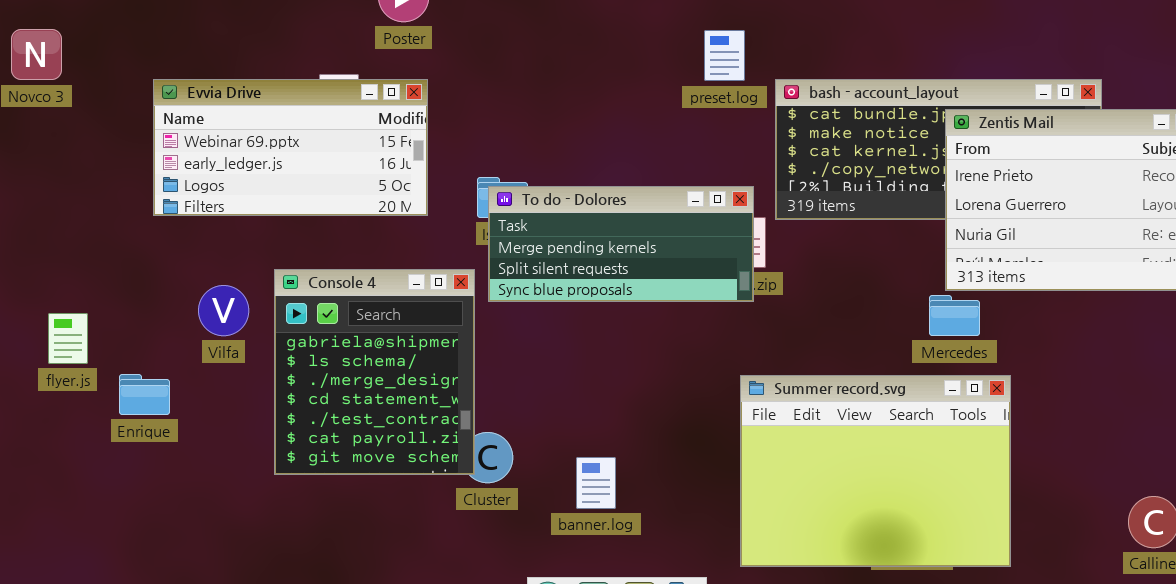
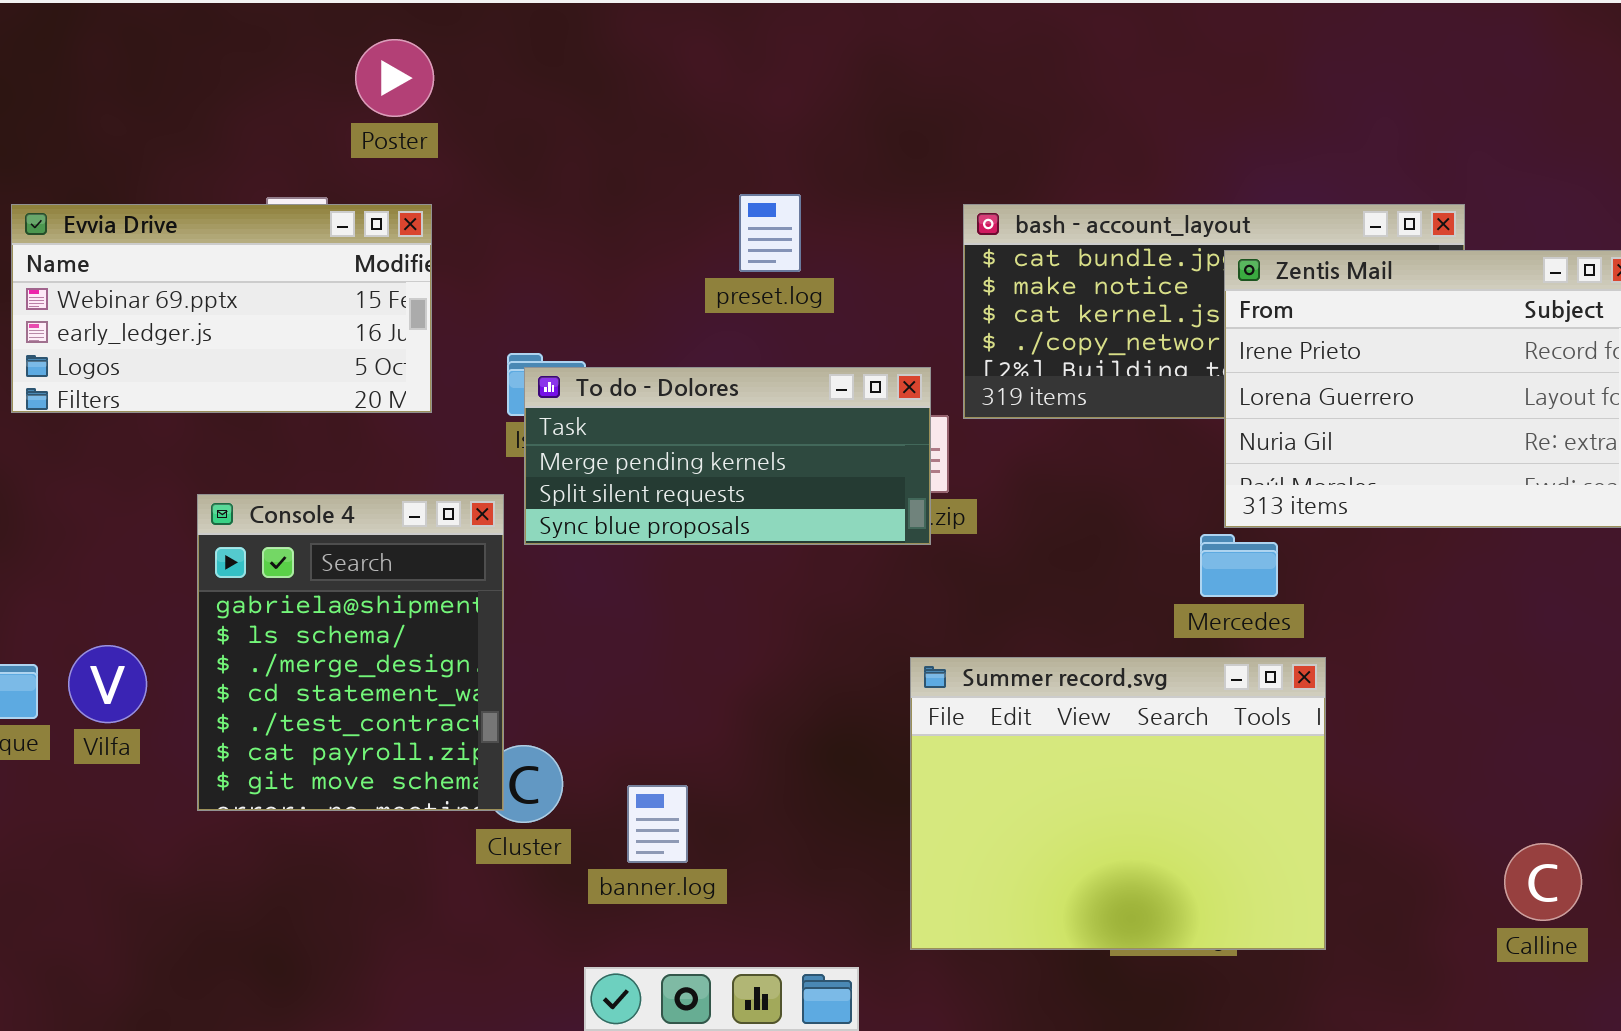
preset.log: [704,30,745,81] -> [739,194,801,272], moved
Vilfa: [198,285,249,336] -> [68,645,147,723], moved
banner.log: [576,457,616,509] -> [627,785,688,863], moved

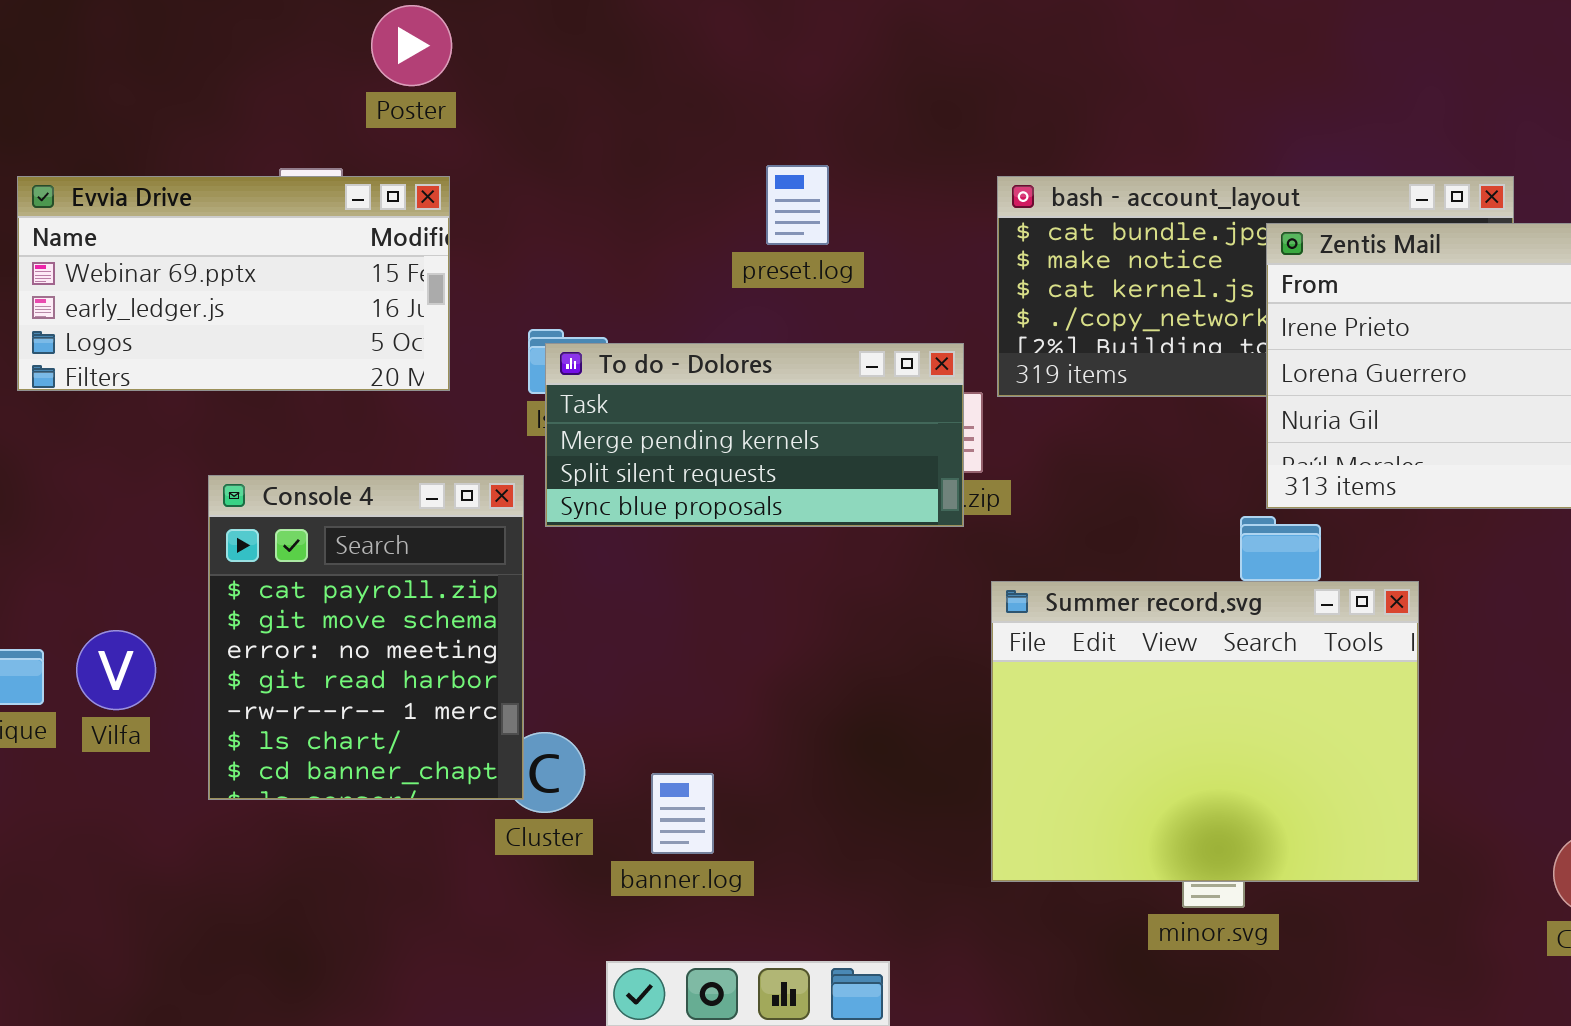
Console 4: [197,494,504,811] -> [208,475,524,800], scrolled down 5 rows
Summer record.svg: [910,657,1326,950] -> [991,581,1419,882], moved

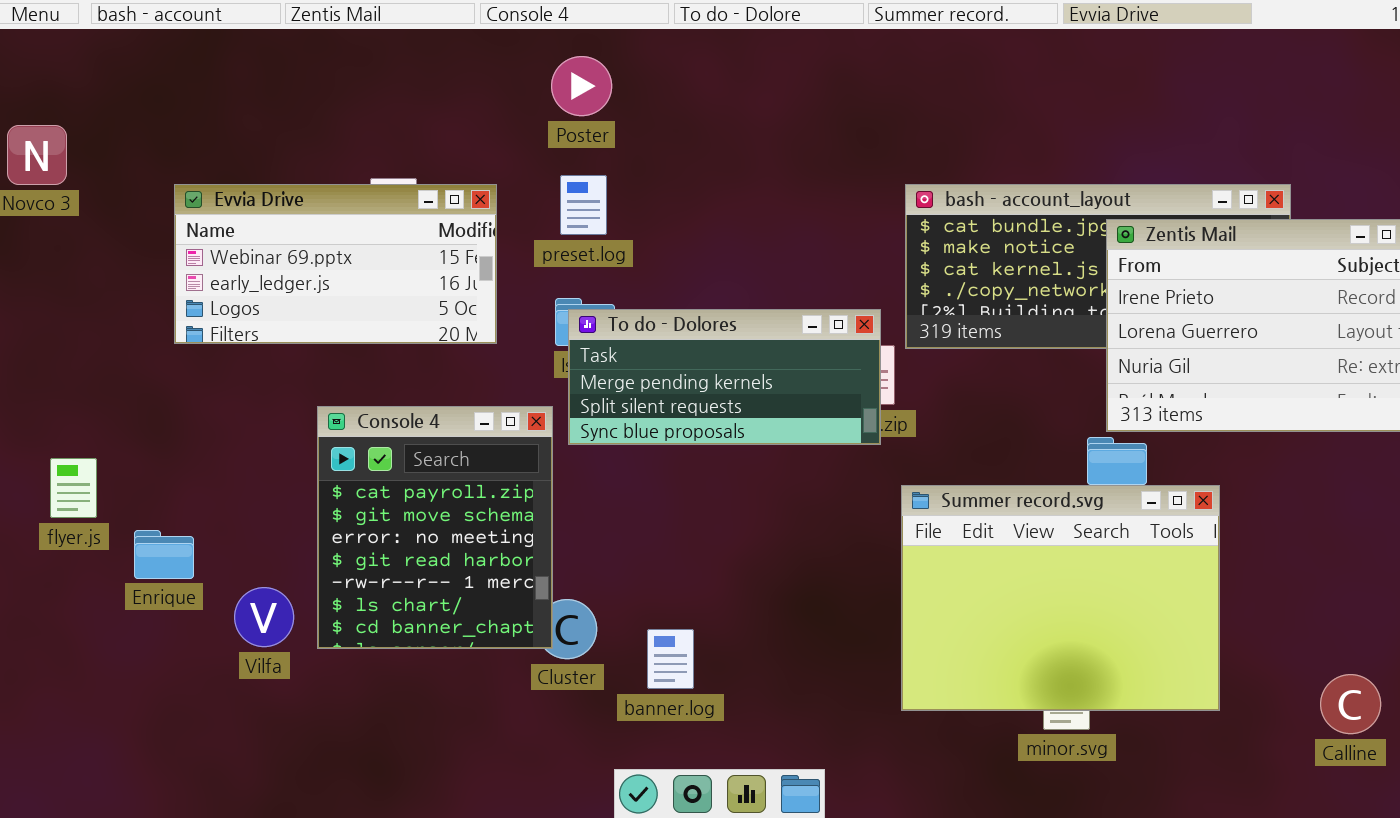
Poster: [371,5,452,86] -> [551,56,612,116], moved
preset.log: [766,165,829,245] -> [560,175,607,235], moved
Vilfa: [76,630,156,710] -> [234,587,294,647], moved

